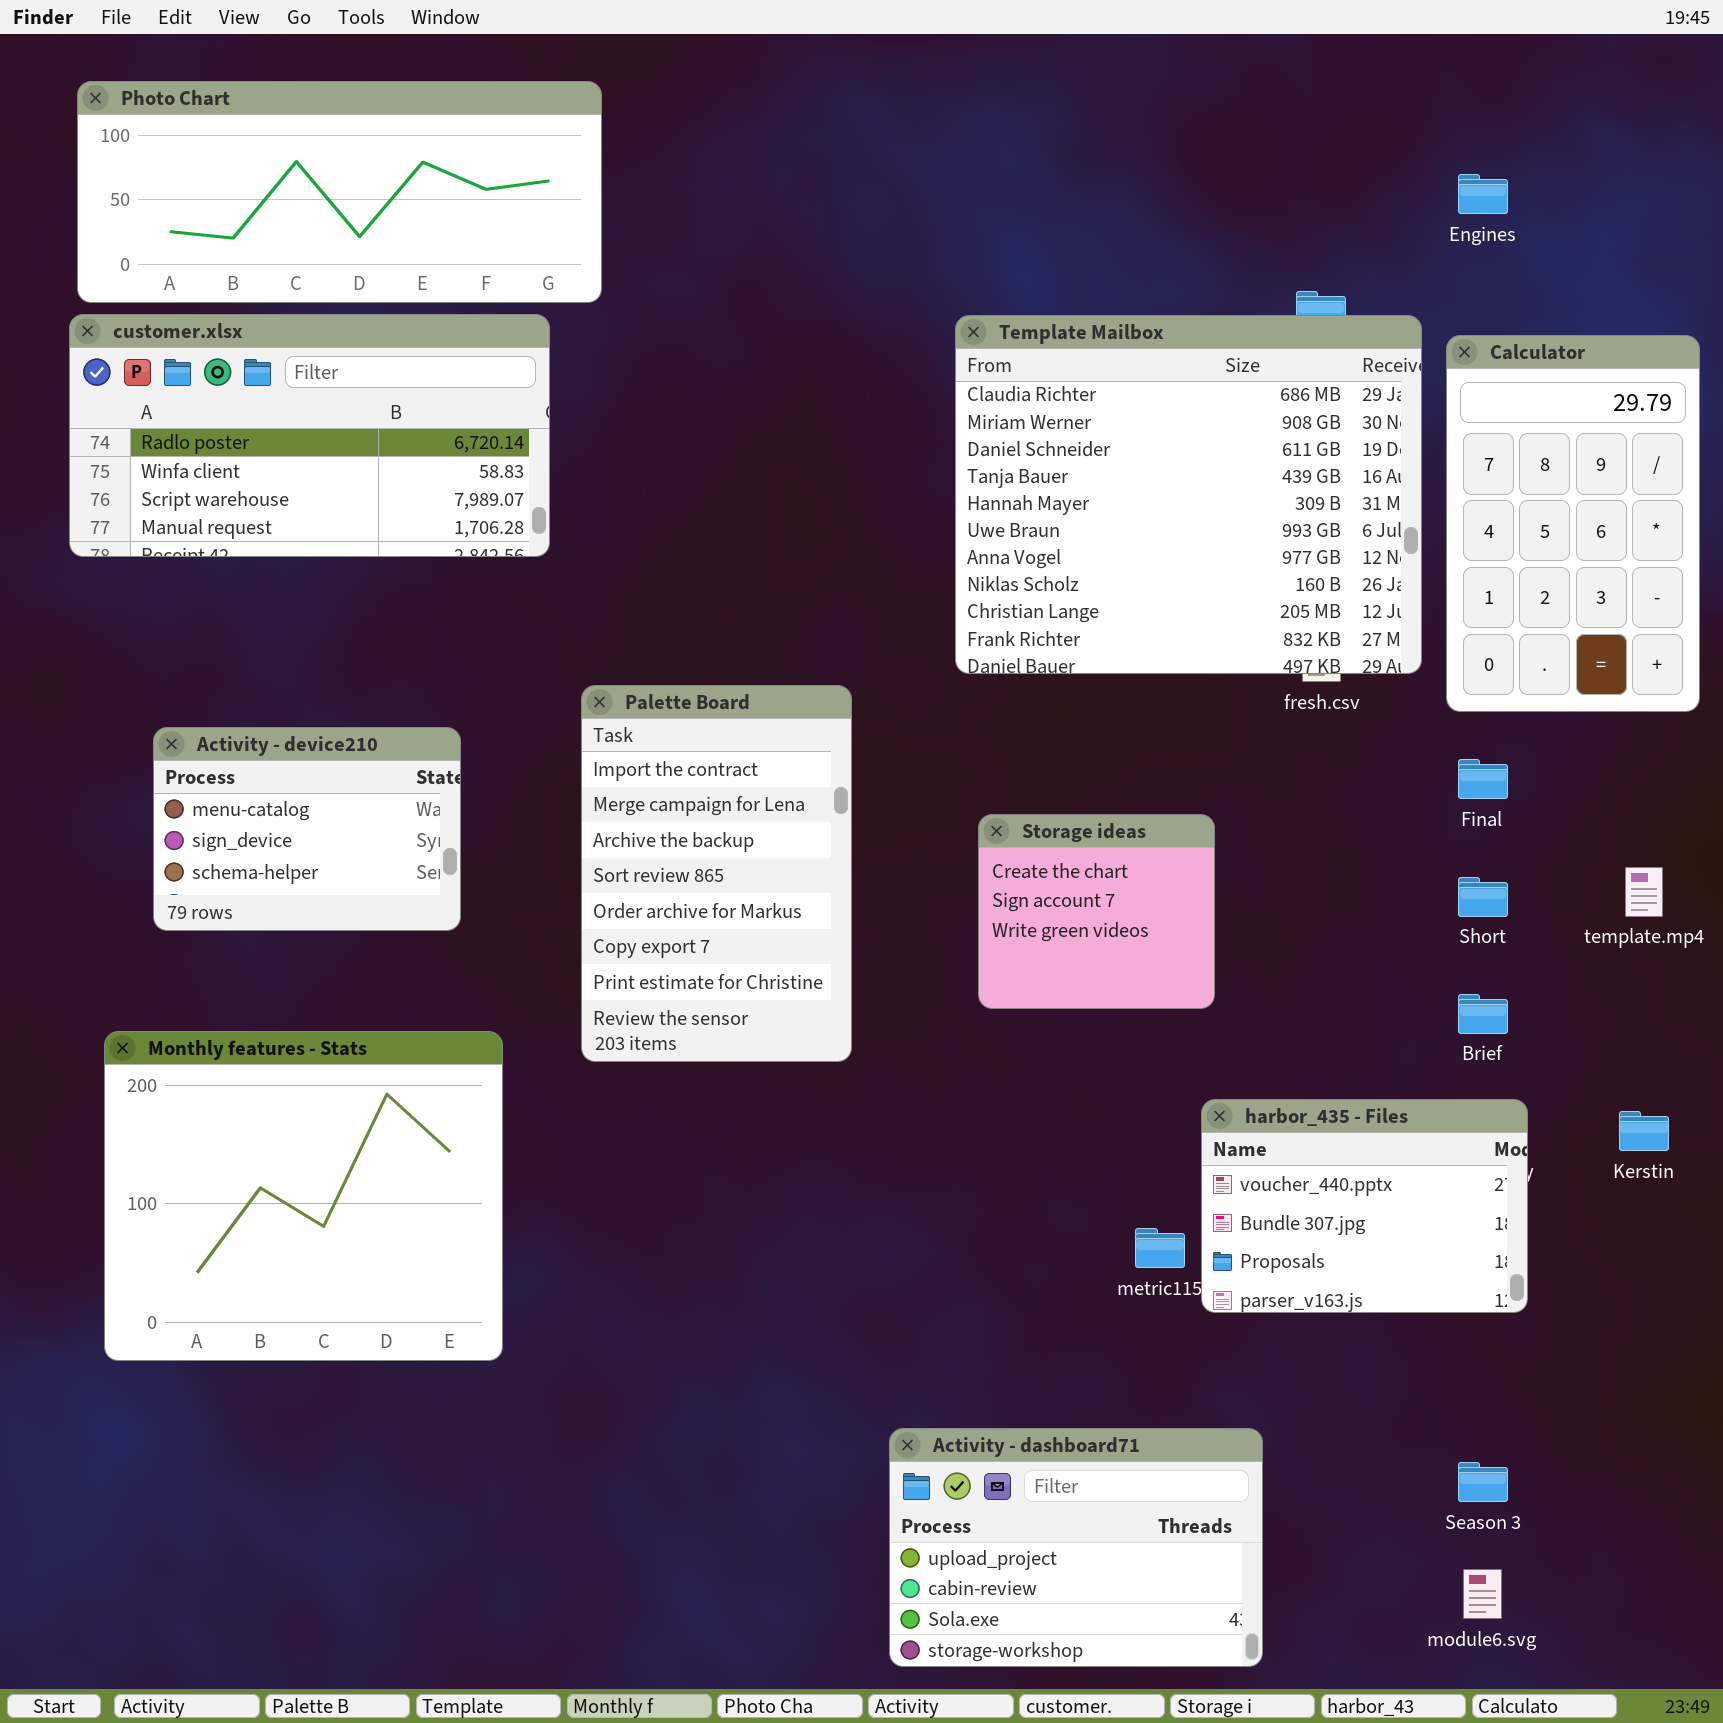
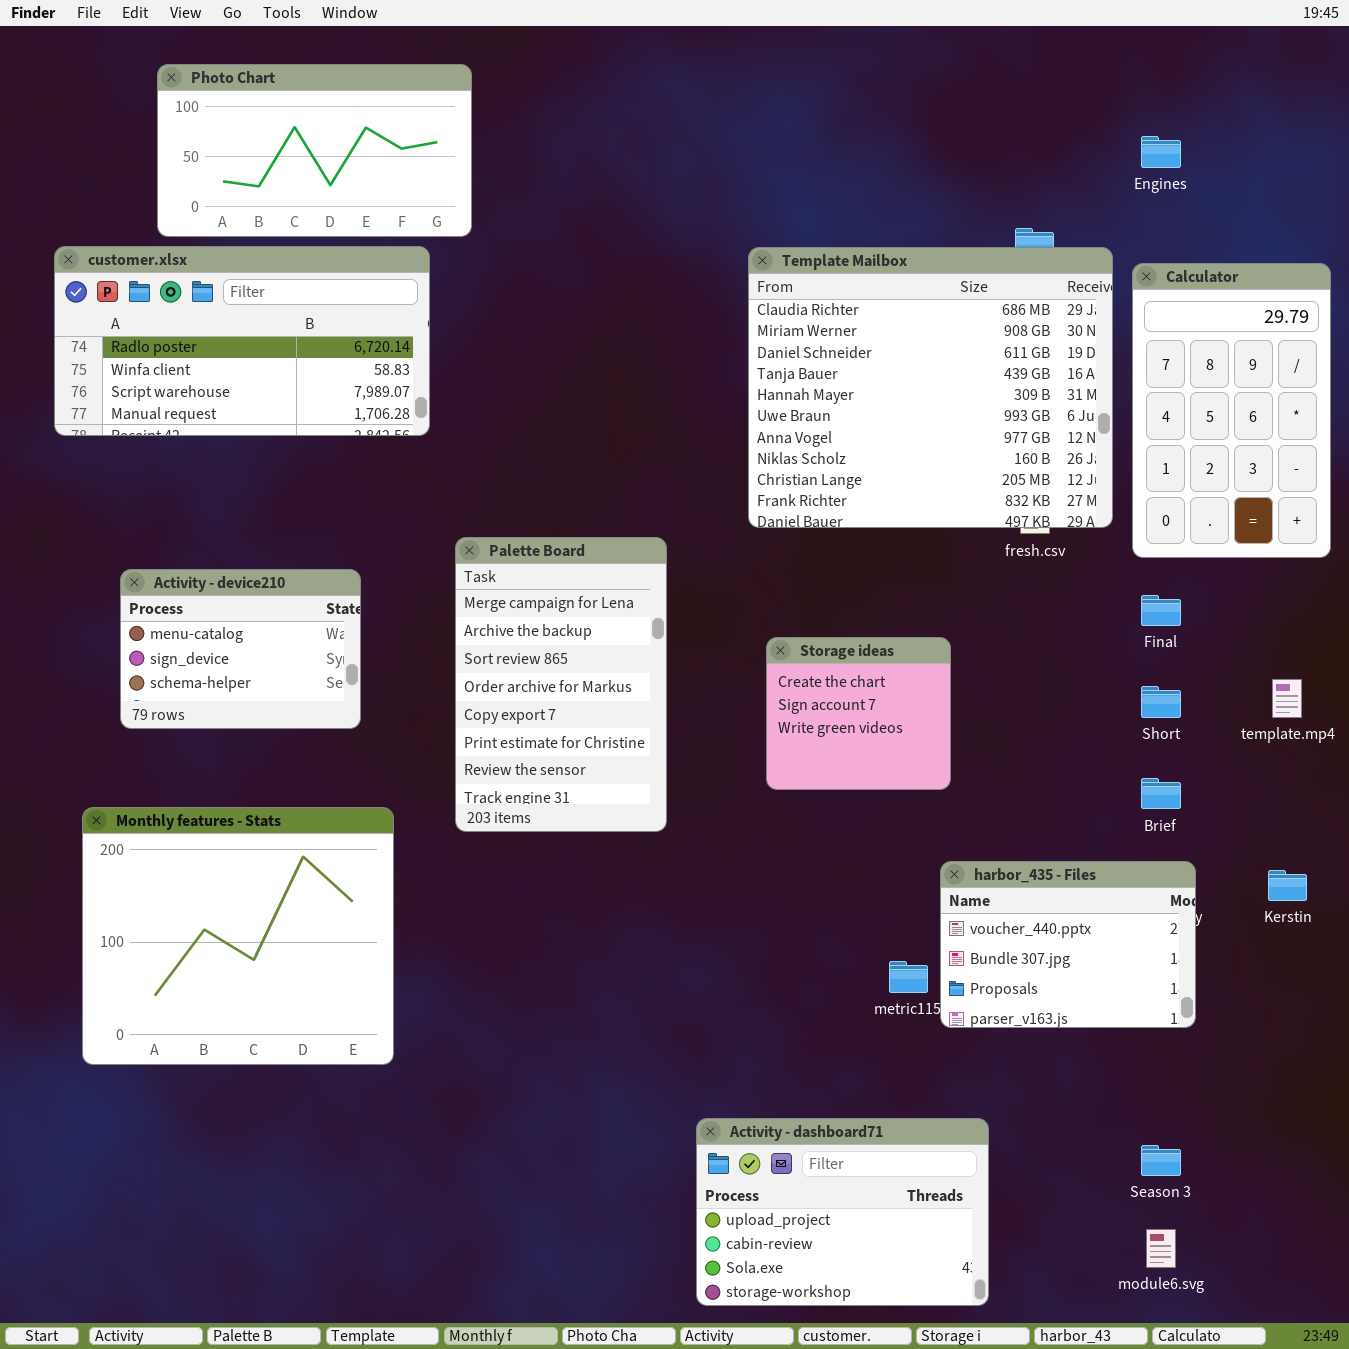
Photo Chart: [77,81,602,303] -> [157,64,472,237], resized
Palette Board: [581,685,852,1062] -> [455,537,667,832], scrolled down 1 row

